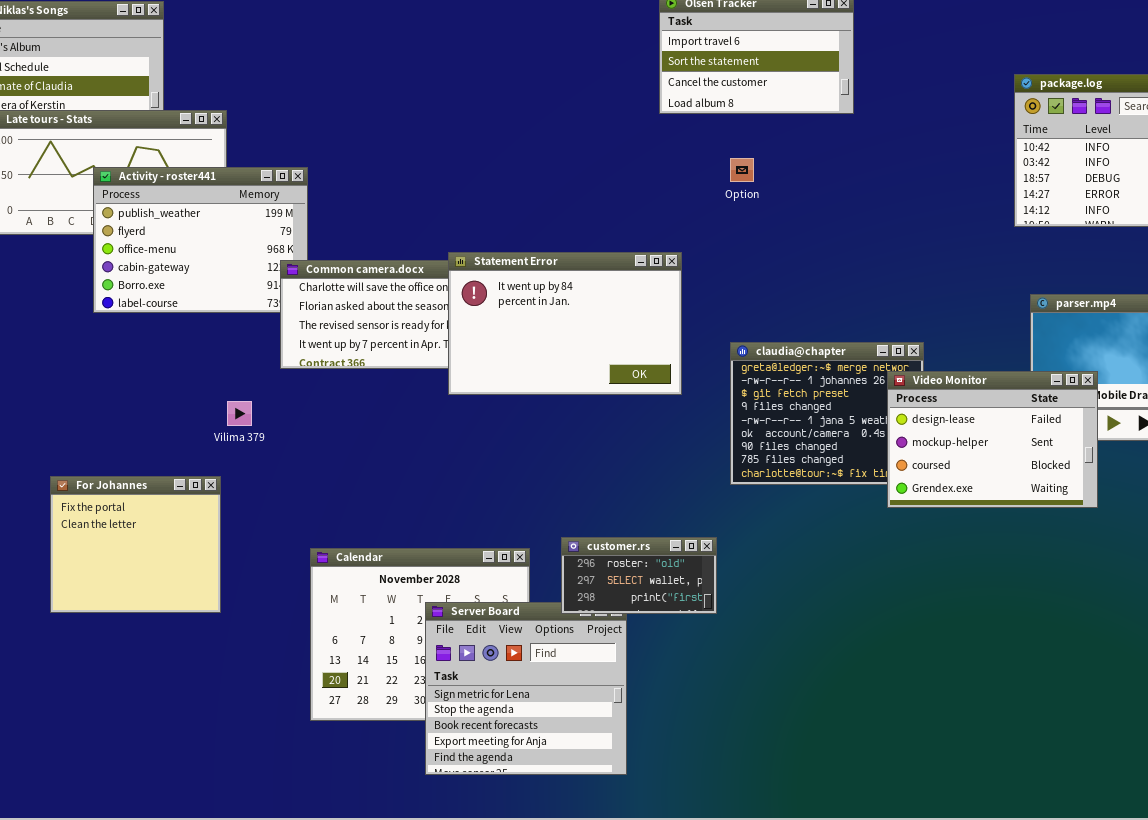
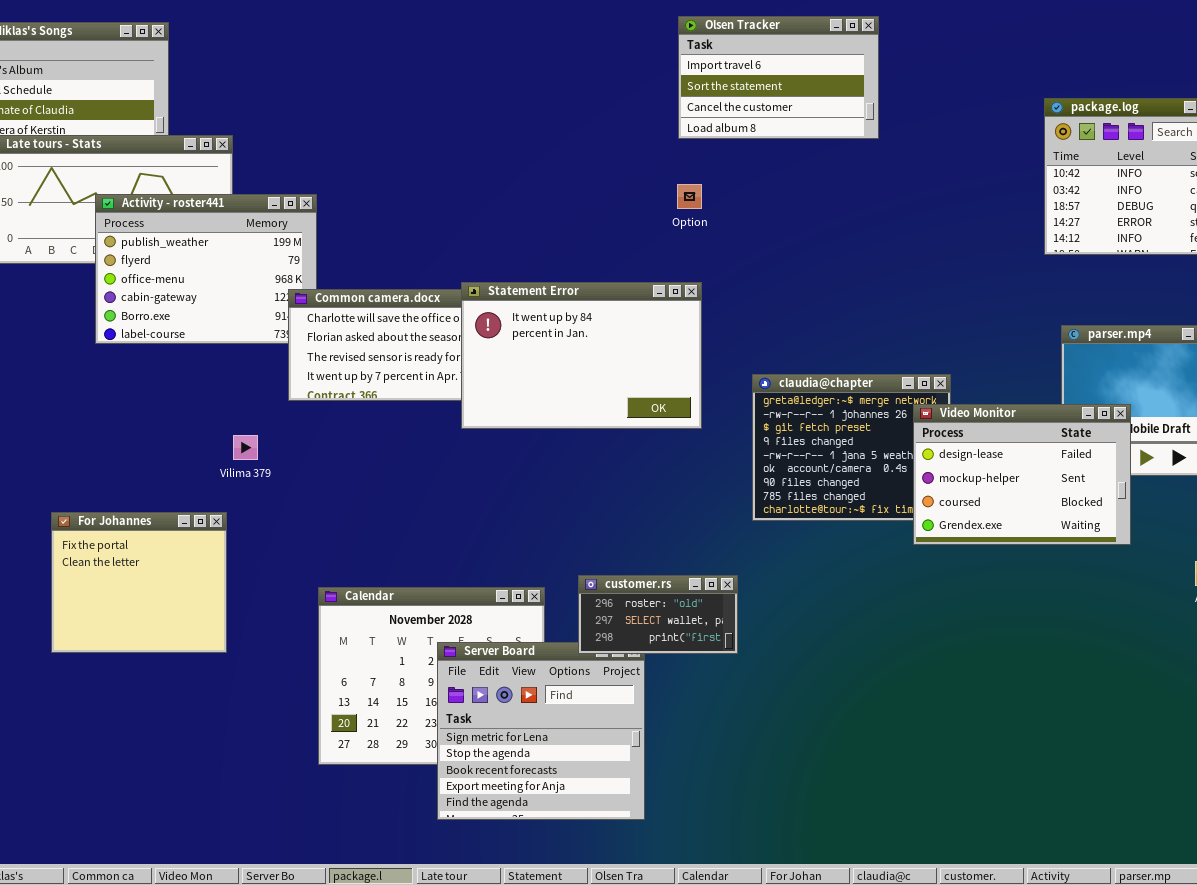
Option: [730,158,754,182] -> [677,184,702,209], moved

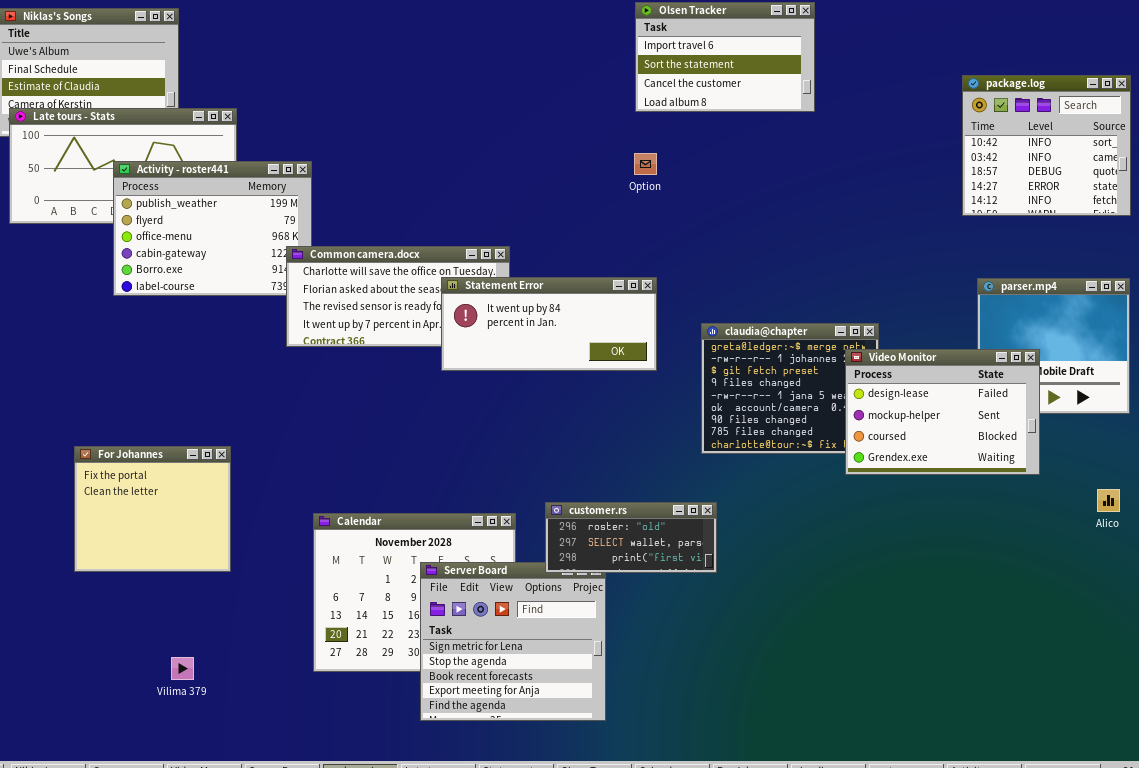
Statement Error: [461,282,702,429] -> [441,277,657,371], resized
Vilima 379: [233,435,258,460] -> [171,657,194,680], moved
customer.rs: [578,575,738,654] -> [545,502,717,573], resized

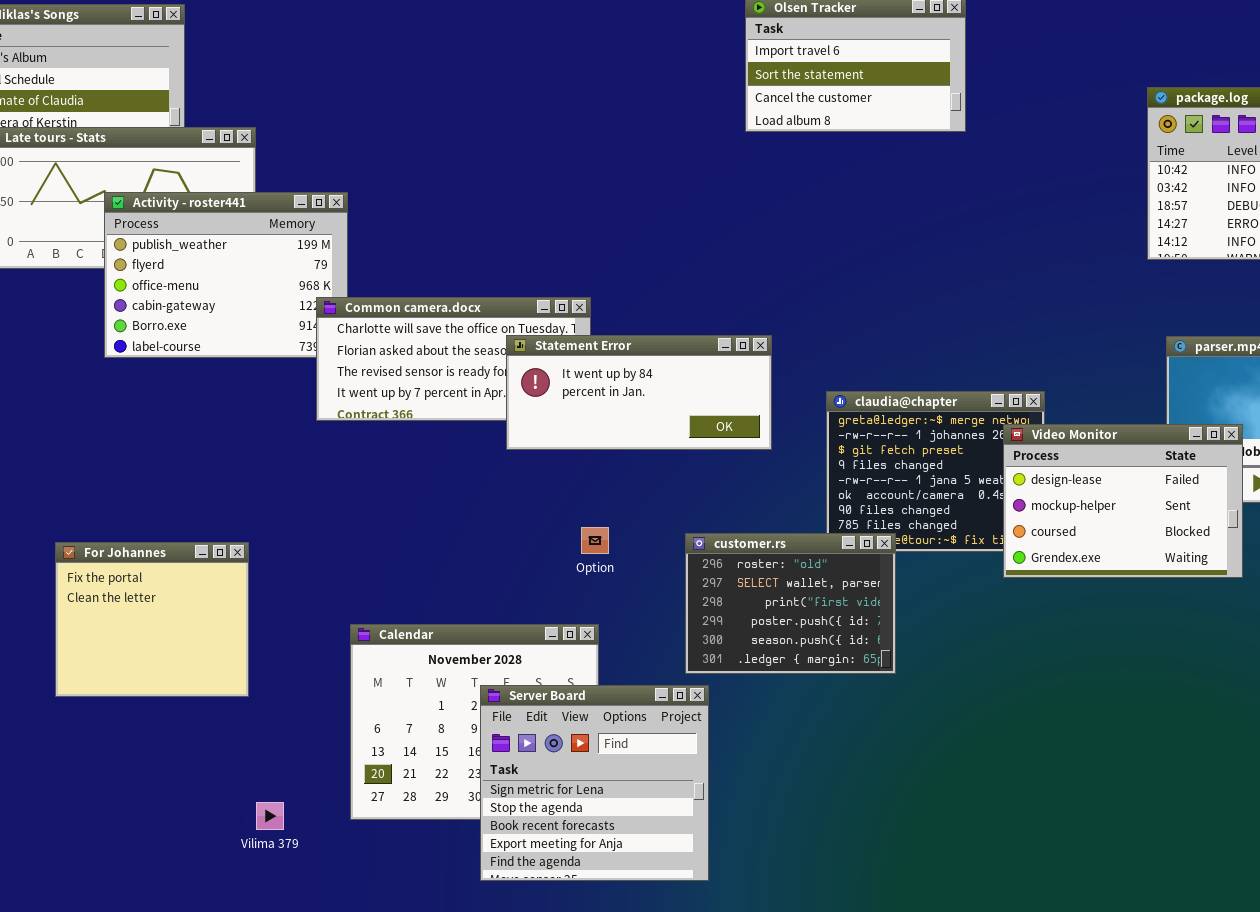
Option: [634,153,657,175] -> [581,527,609,554], moved
customer.rs: [545,502,717,573] -> [685,533,896,674], moved, resized
Vilima 379: [171,657,194,680] -> [256,802,284,830], moved

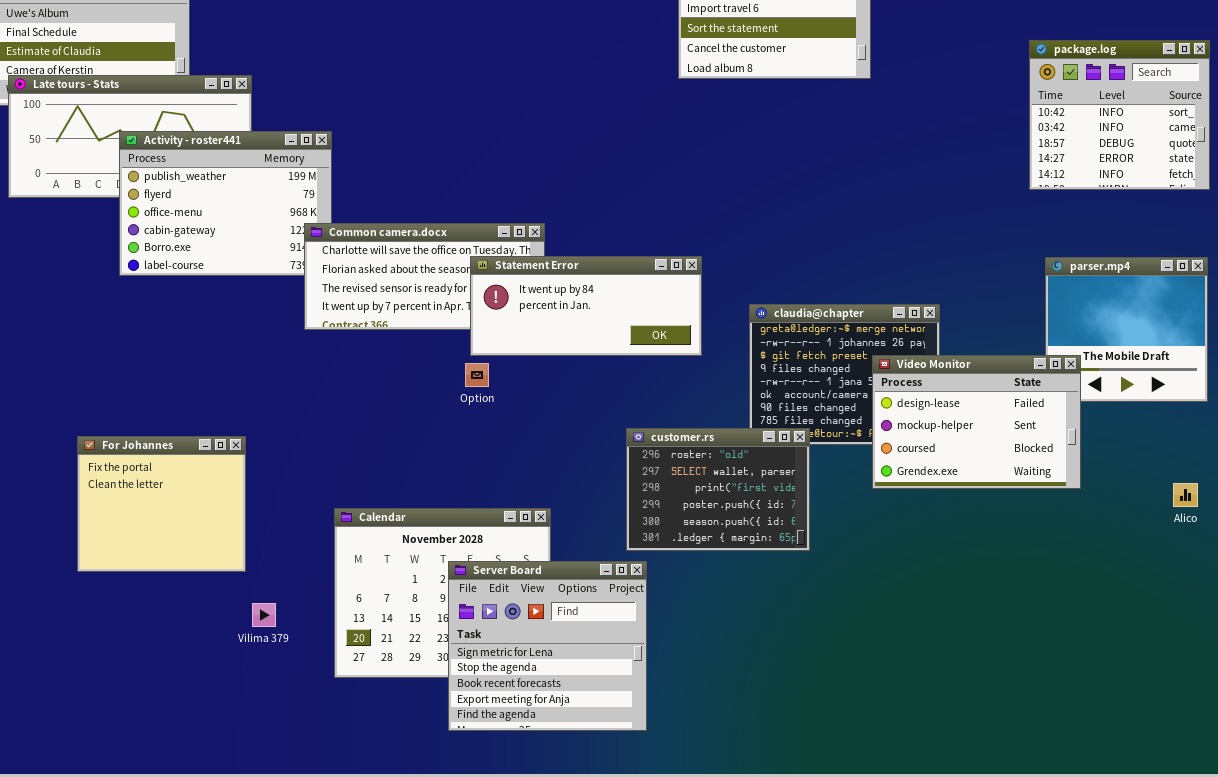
Video Monitor: [1003,424,1243,578] -> [872,355,1081,489], moved
Option: [581,527,609,554] -> [465,363,489,387], moved
Vilima 379: [256,802,284,830] -> [252,603,276,627], moved

